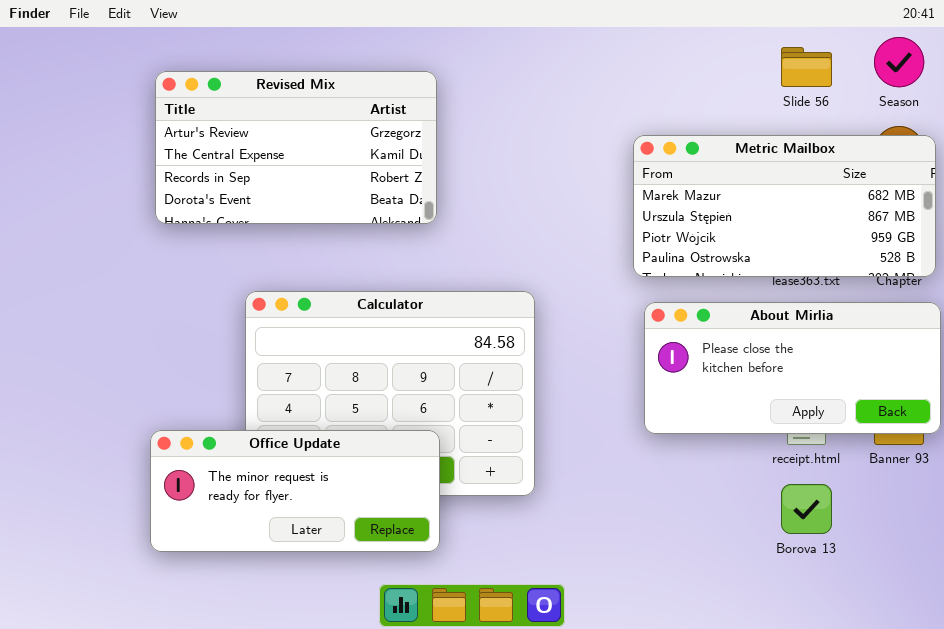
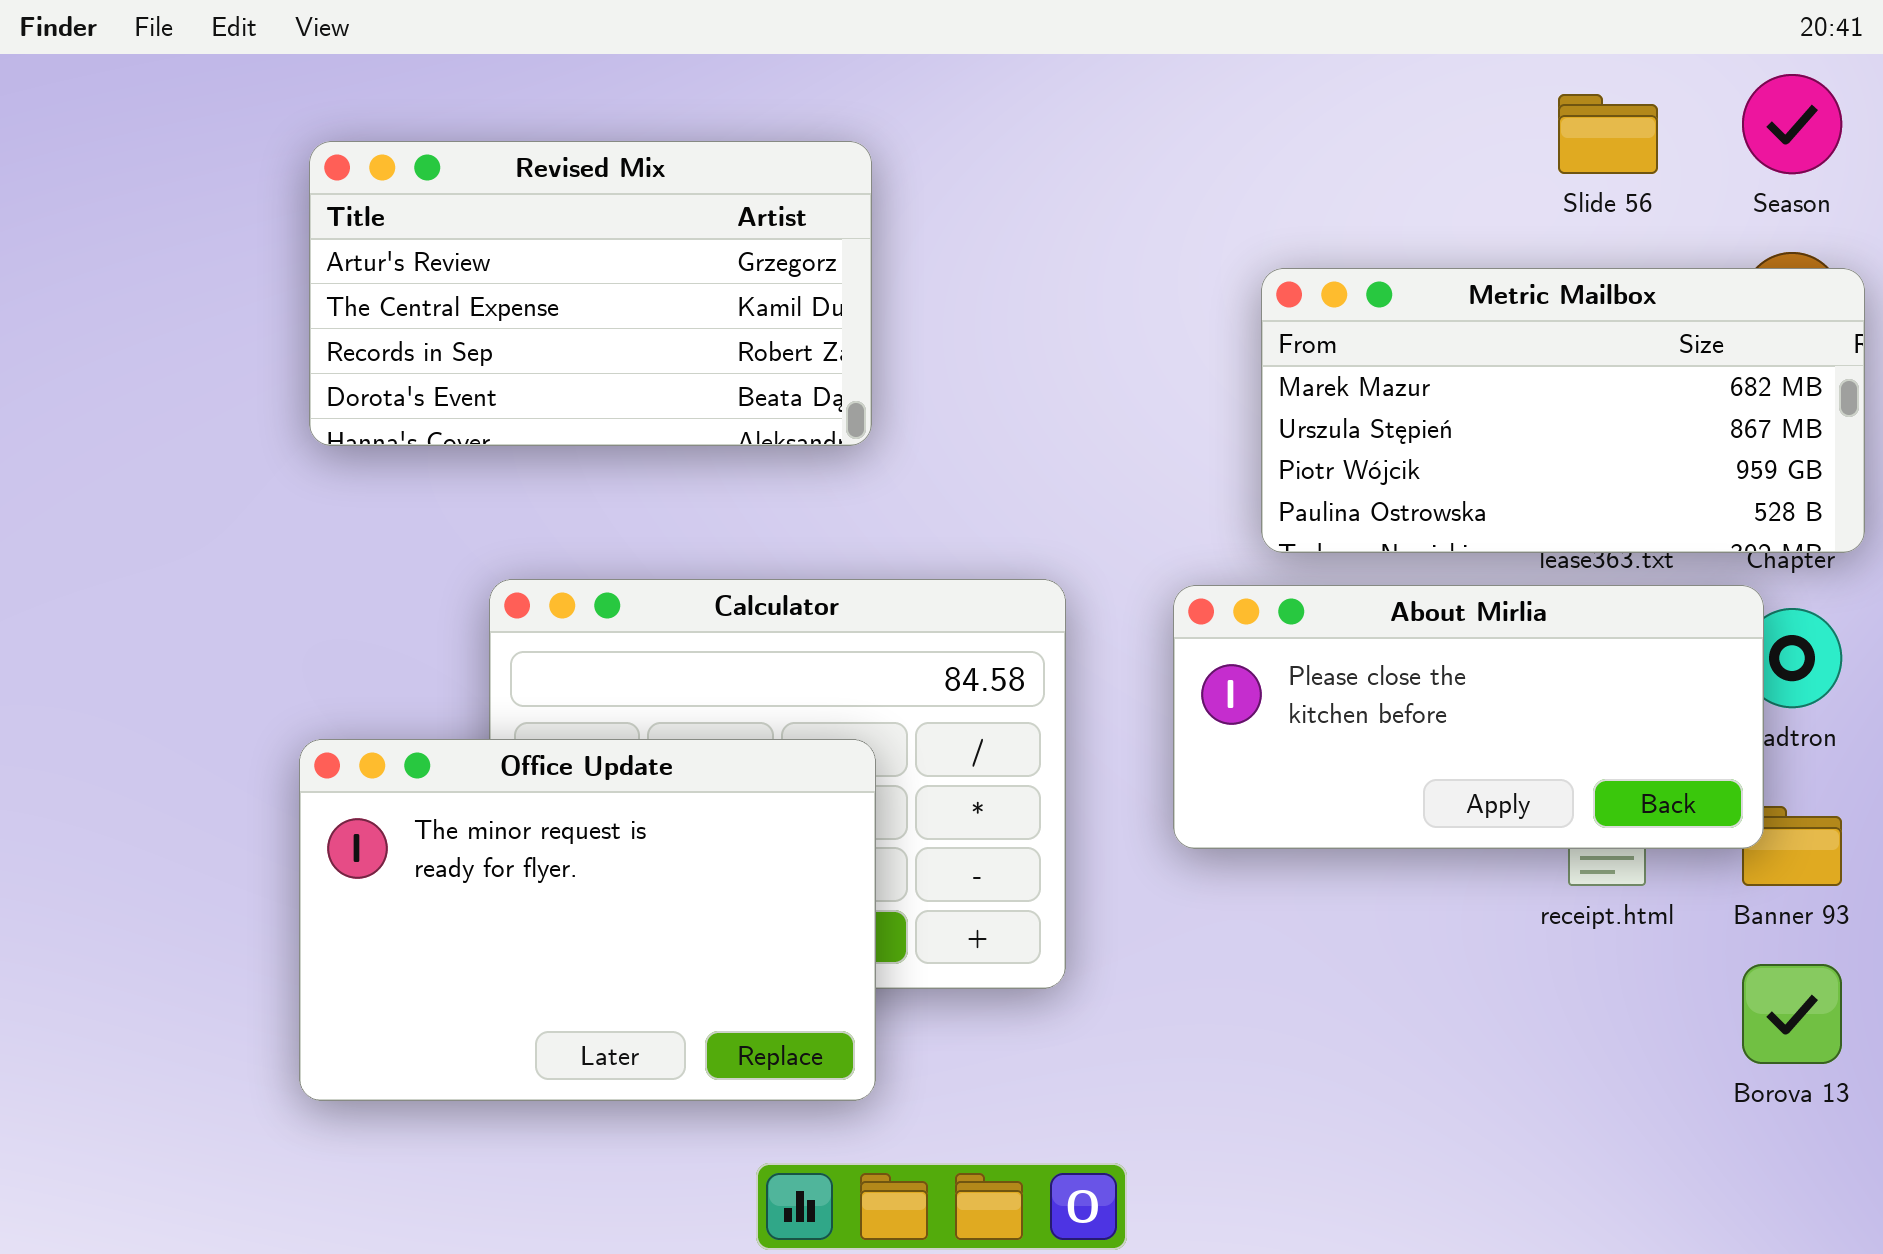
About Mirlia: [644,302,941,434] -> [1173,585,1764,849], moved
Office Update: [150,430,440,552] -> [299,739,876,1101], resized
Borova 13: [781,484,832,534] -> [1742,964,1842,1064], moved

